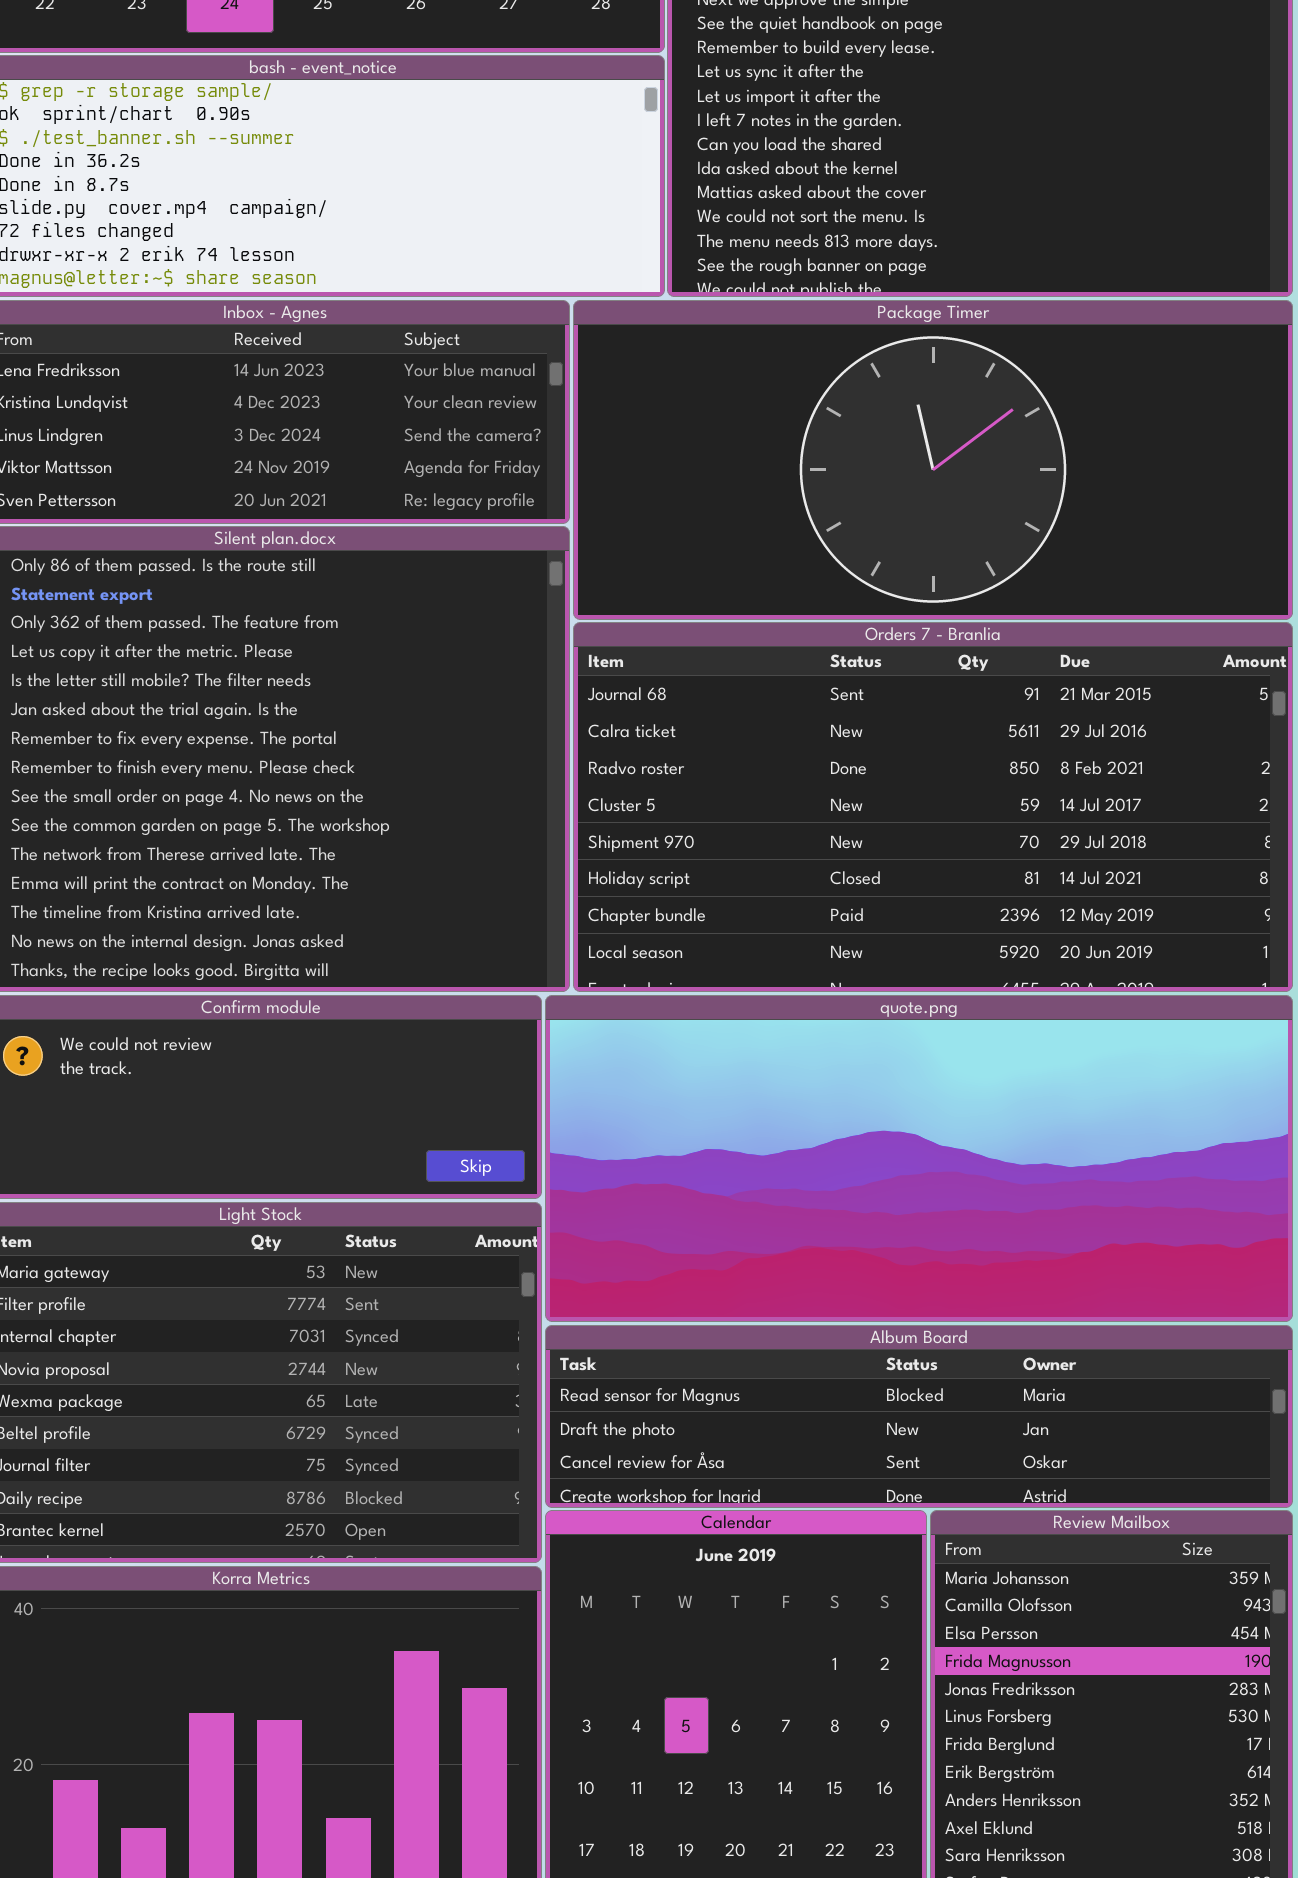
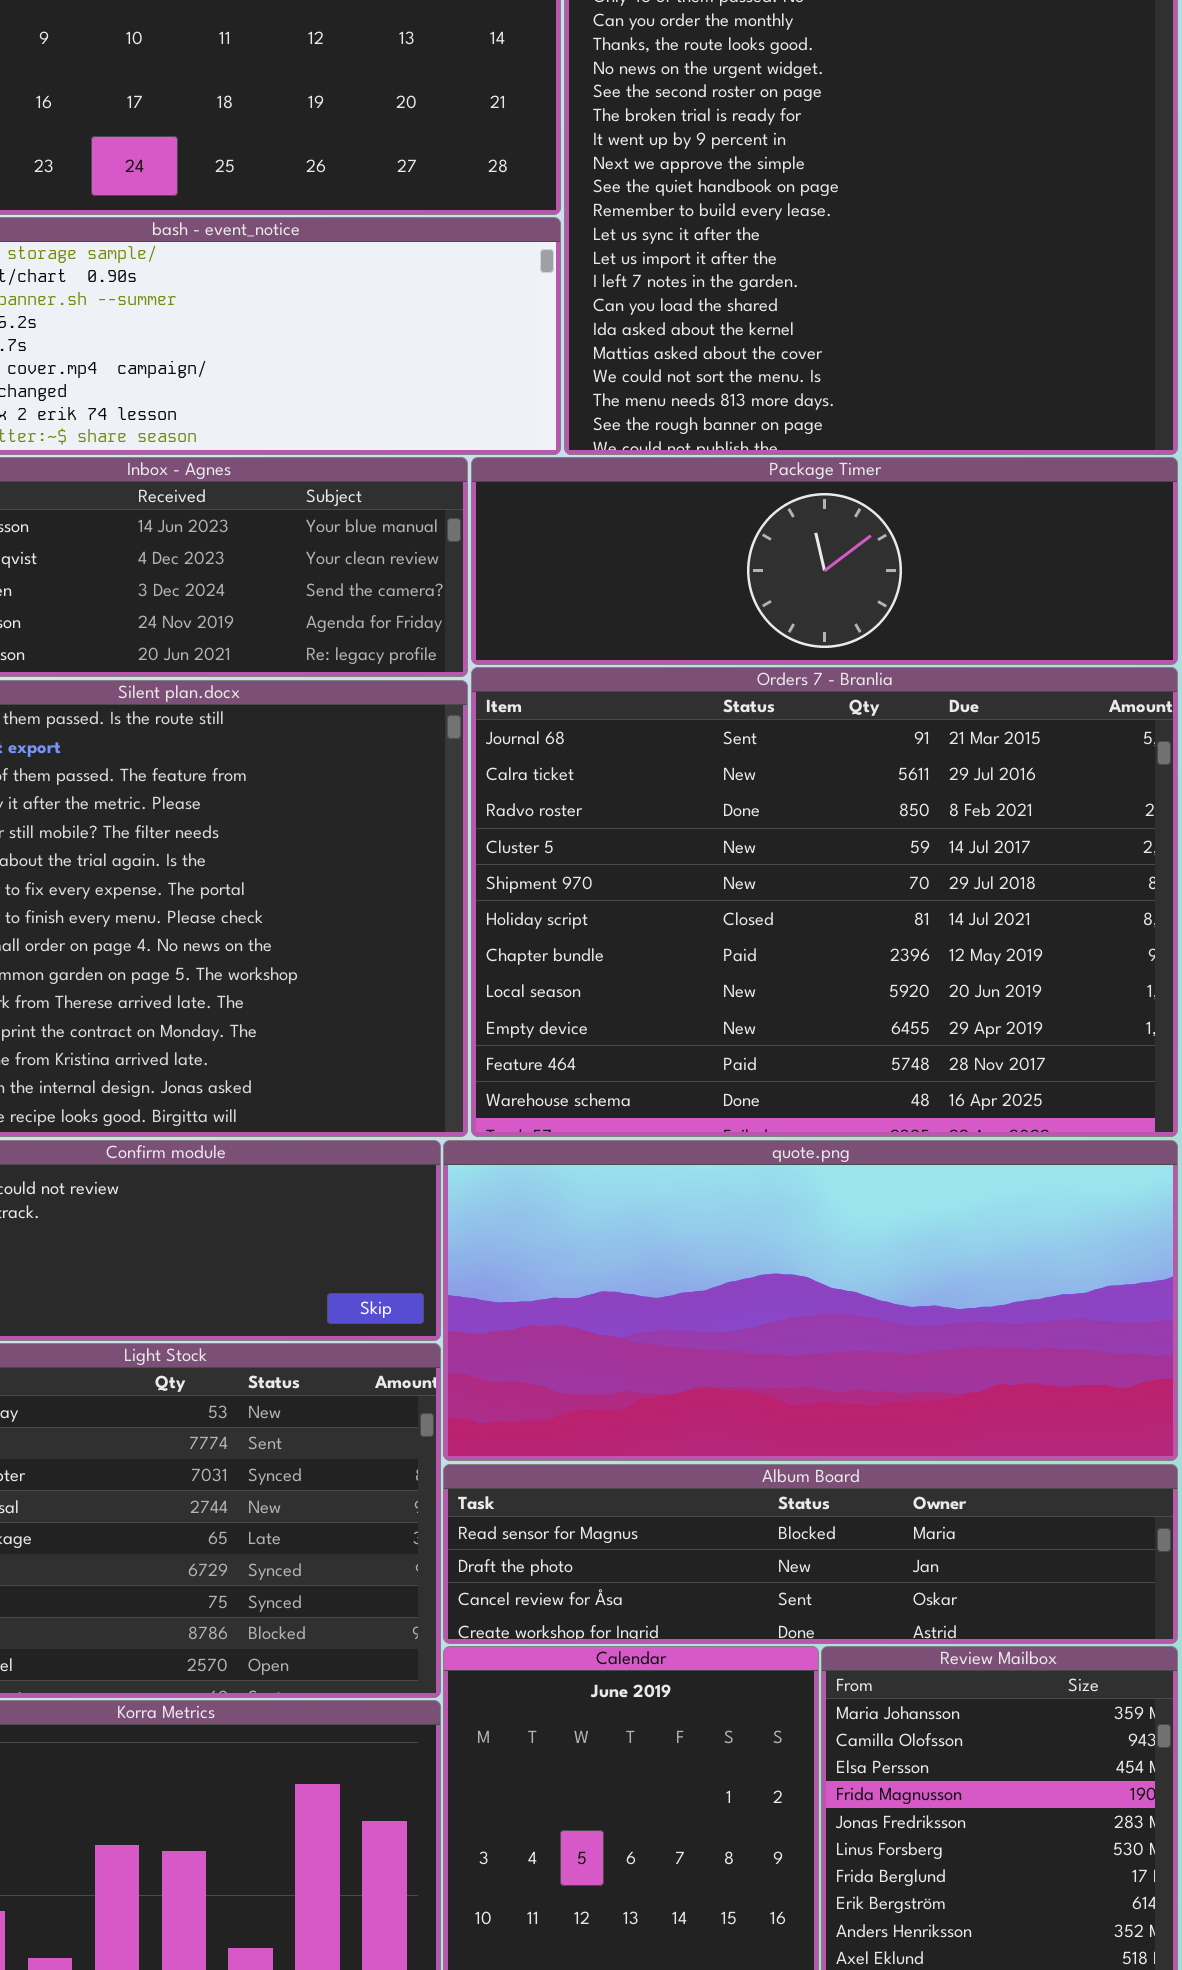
Package Timer: [573,300,1293,620] -> [471,457,1178,665], resized
Orders 7 - Branlia: [573,622,1293,992] -> [471,667,1178,1137], resized

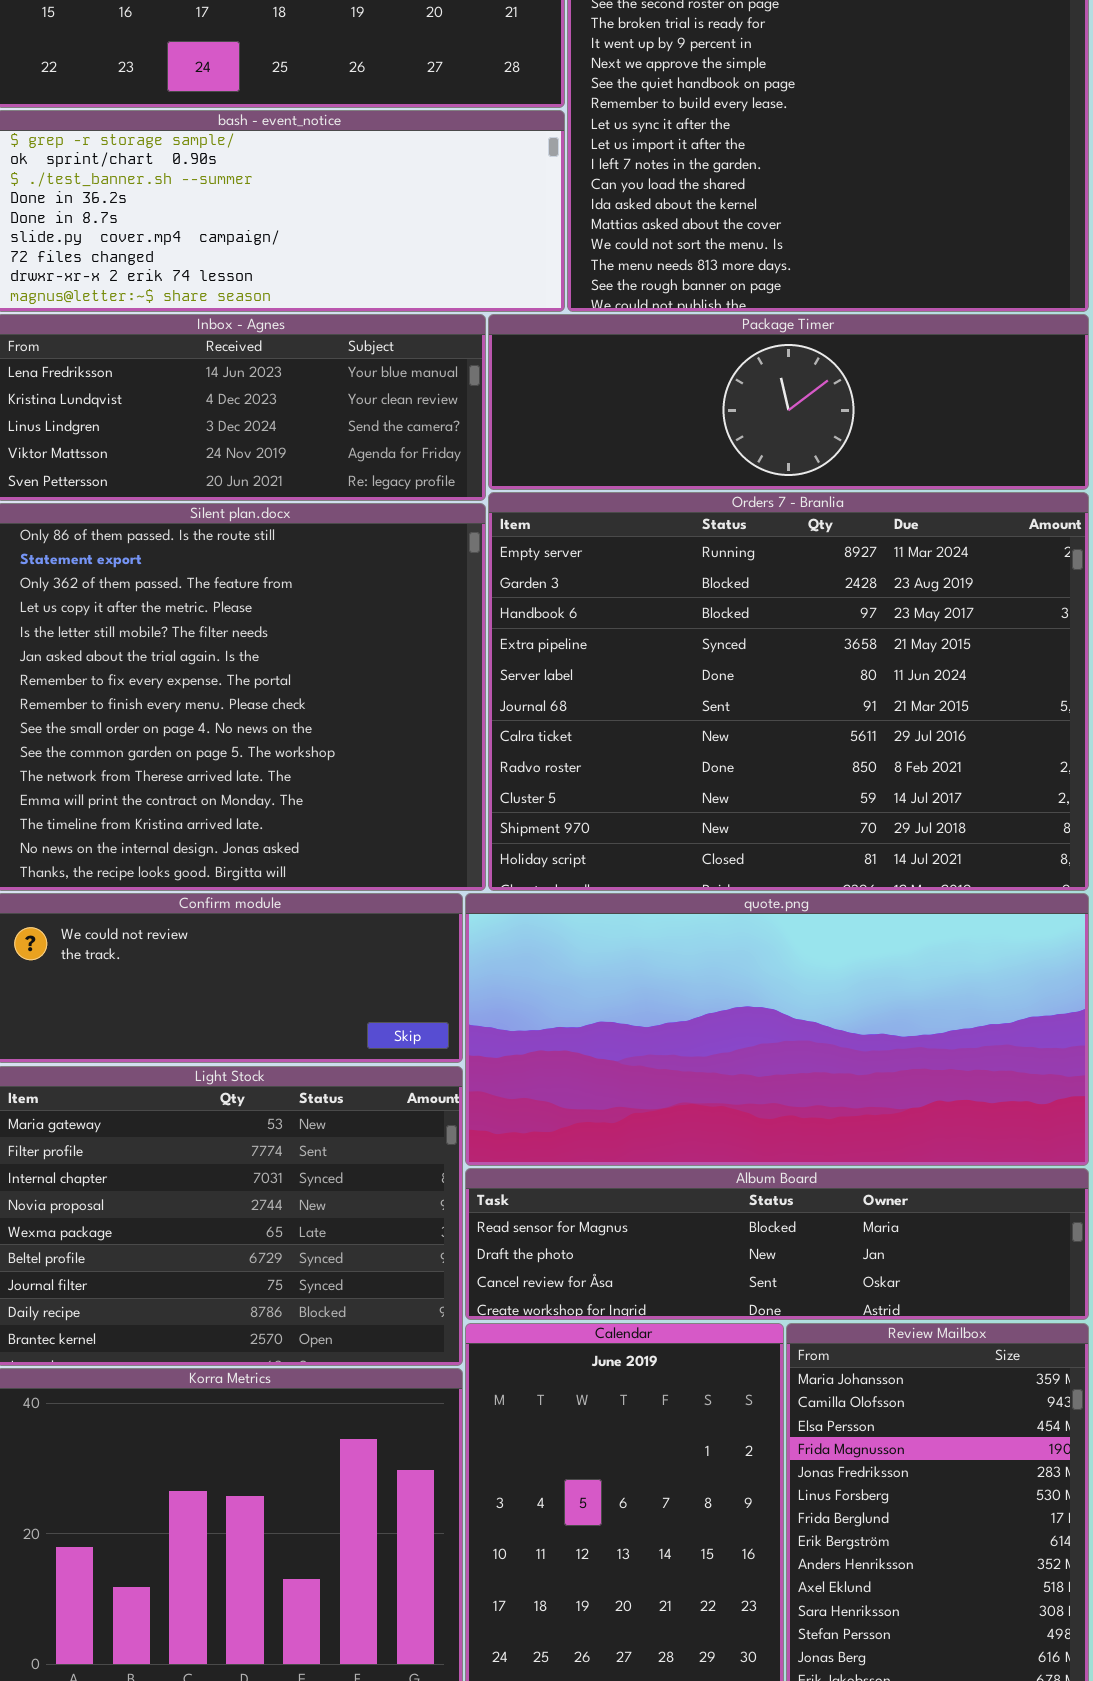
Orders 7 - Branlia: [471,667,1178,1137] -> [488,492,1089,891], scrolled up 5 rows

